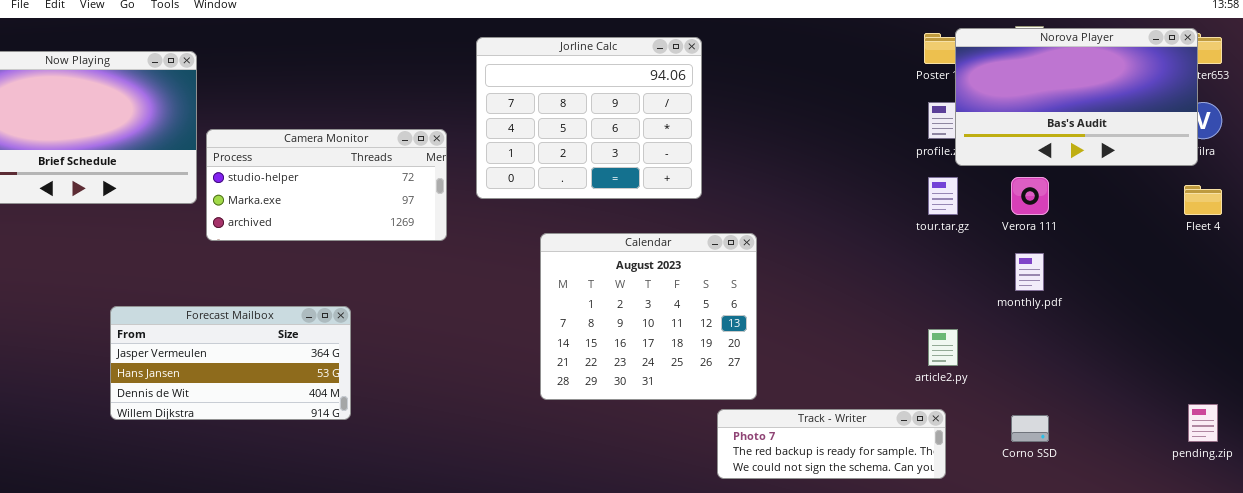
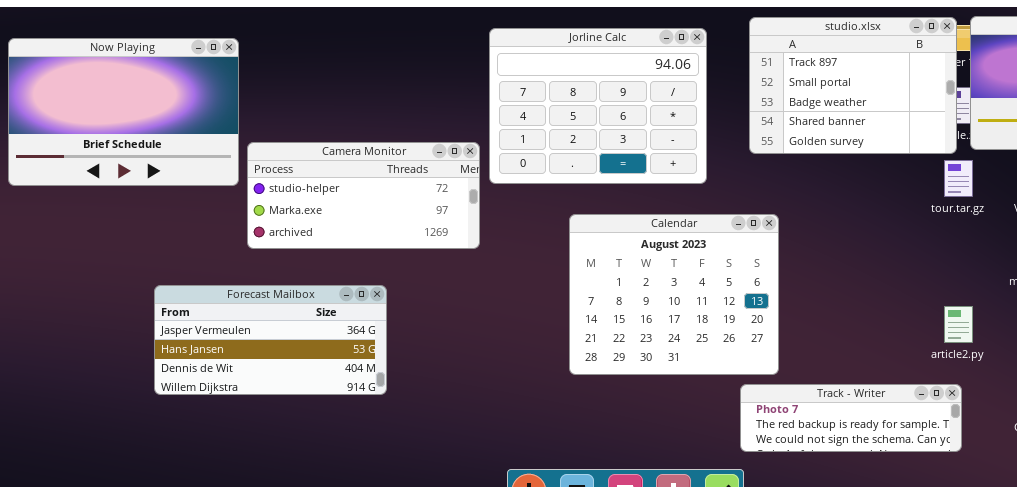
studio.xlsx: none -> [749,17,957,154], opened
Jorline Calc: [476,37,702,199] -> [489,28,707,184], moved
Camera Monitor: [206,129,447,241] -> [247,142,480,249], moved

